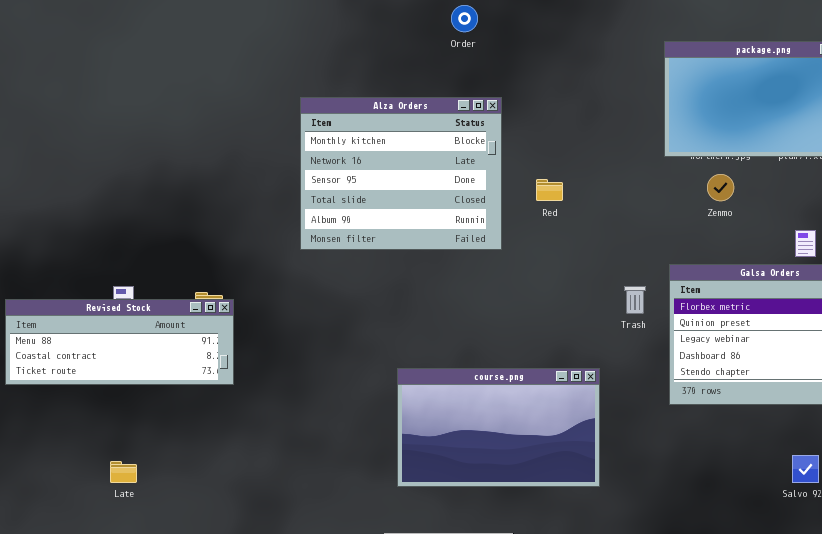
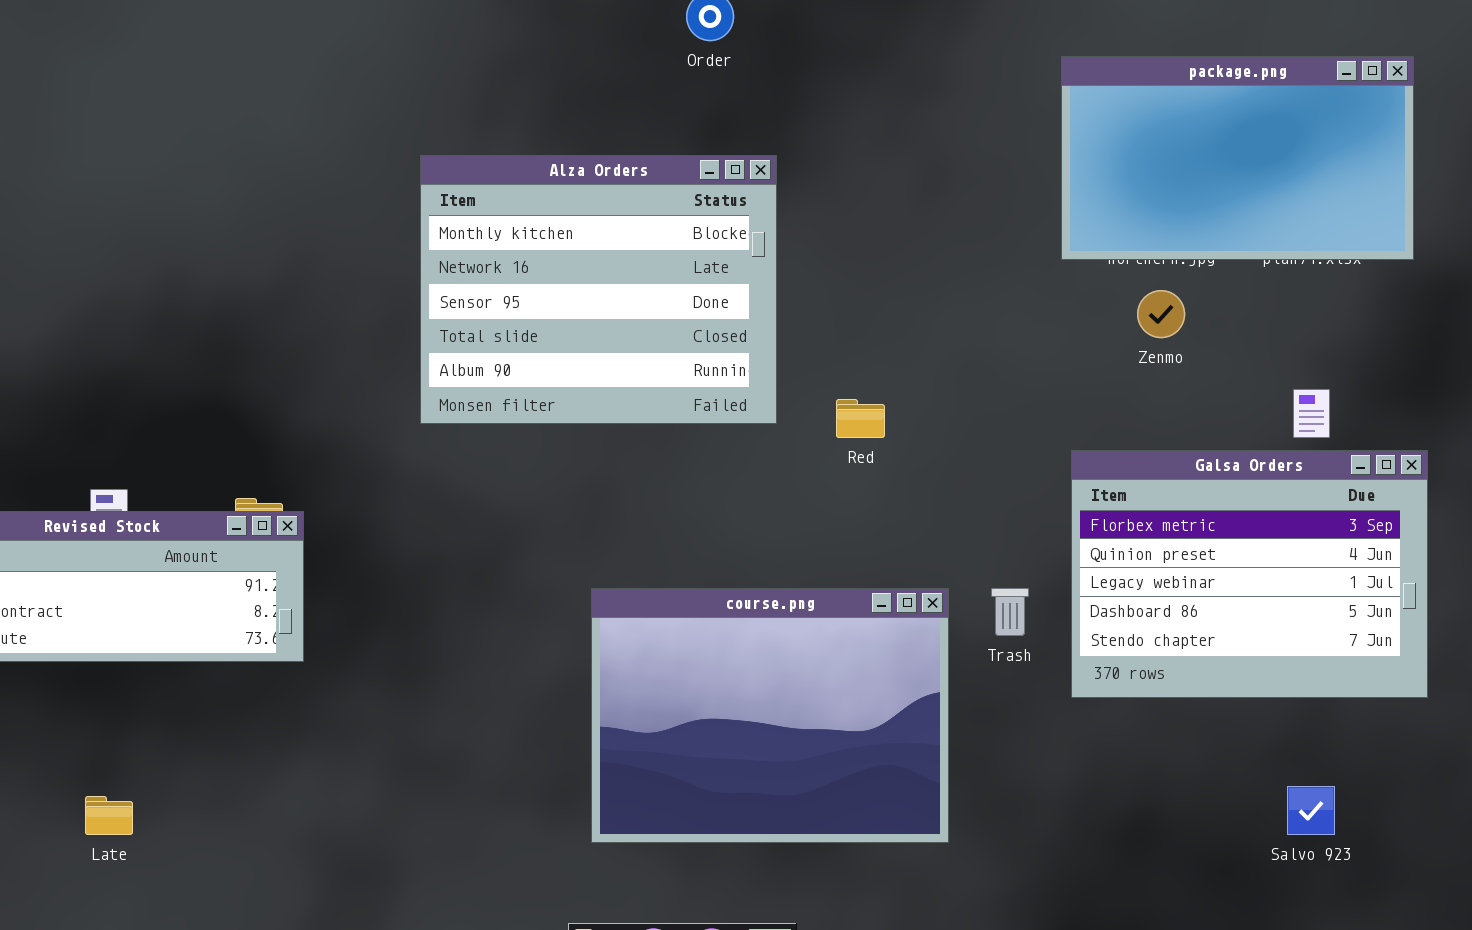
Red: [536,179,563,201] -> [836,399,885,438], moved
Trash: [624,286,646,314] -> [991,588,1029,636], moved
course.png: [397,368,600,487] -> [591,588,949,843], resized

